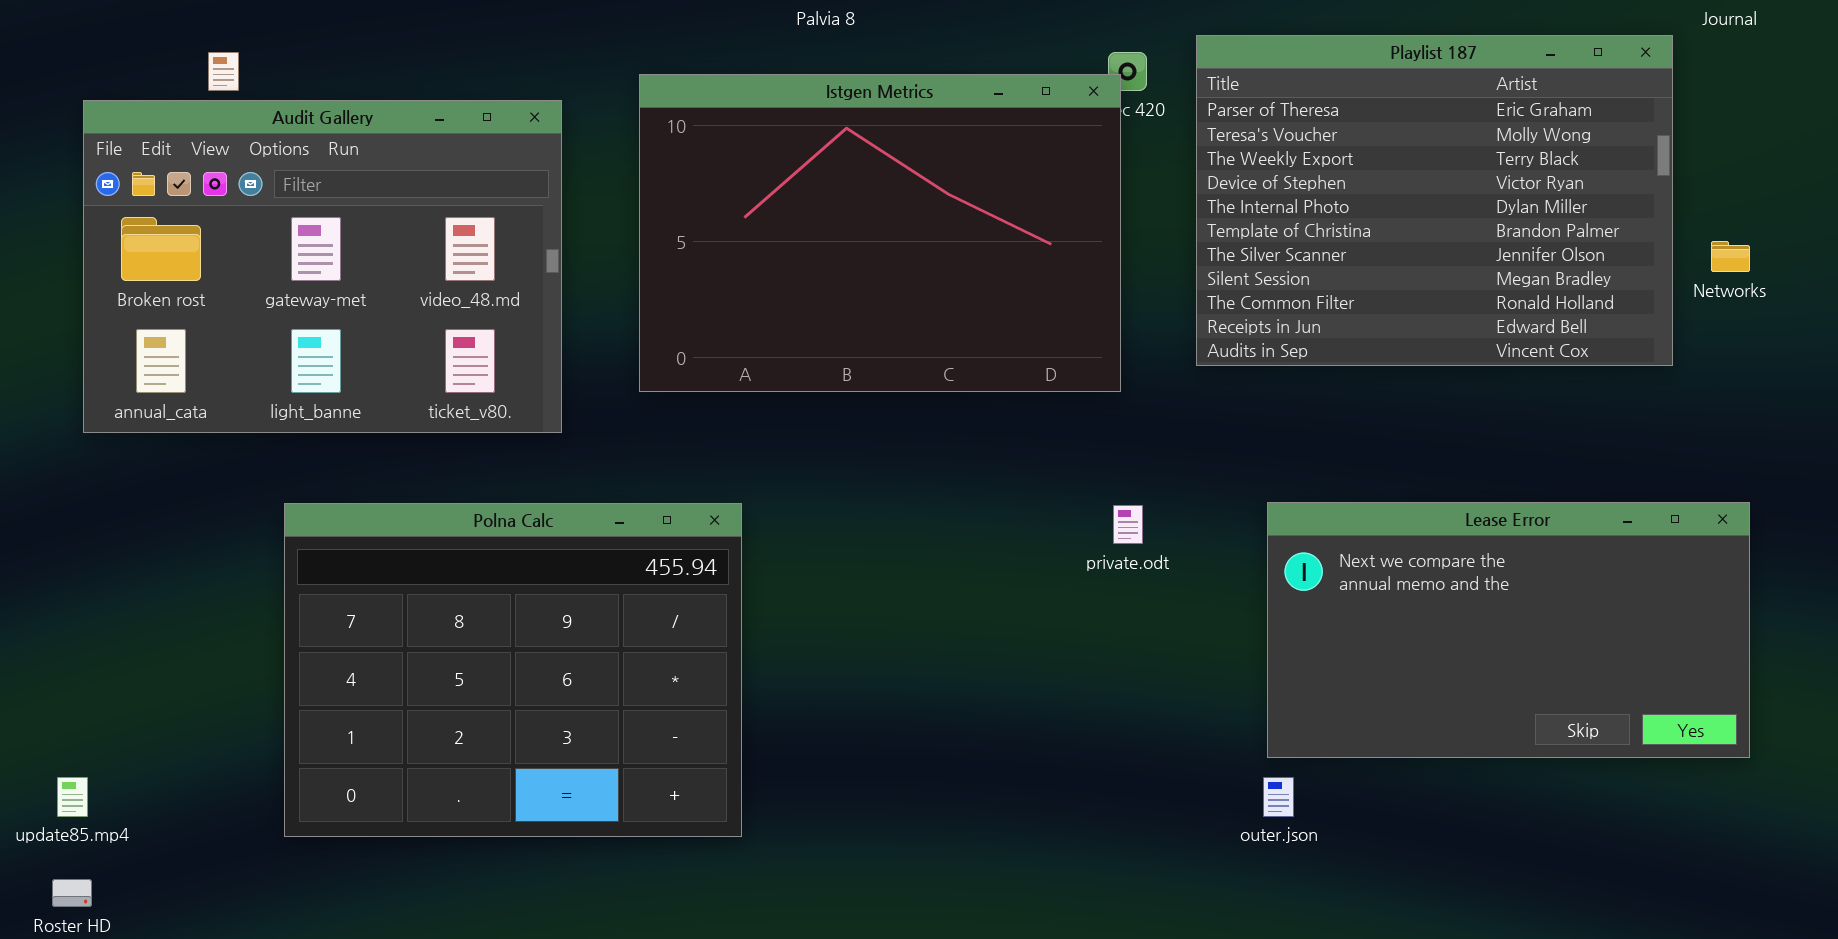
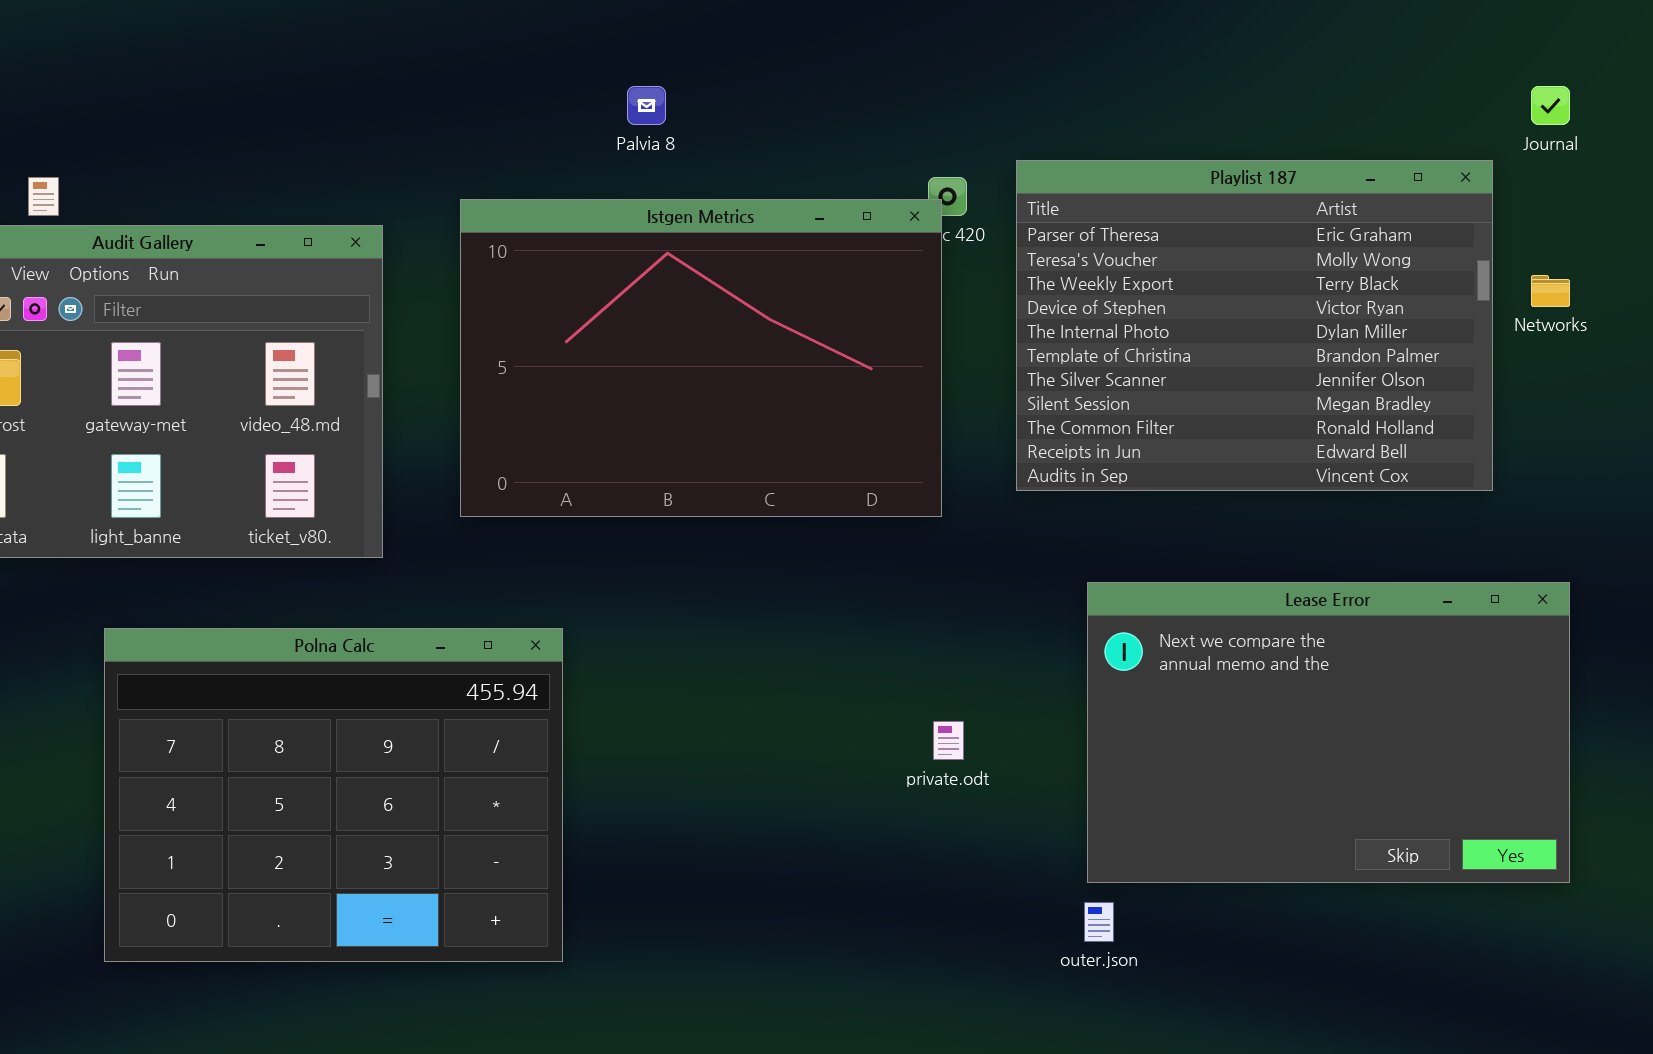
Networks: [1711,241,1750,272] -> [1531,275,1570,307], moved
Lease Error: [1267,502,1750,758] -> [1087,582,1570,883], resized
private.odt: [1113,505,1143,544] -> [933,721,964,760], moved

